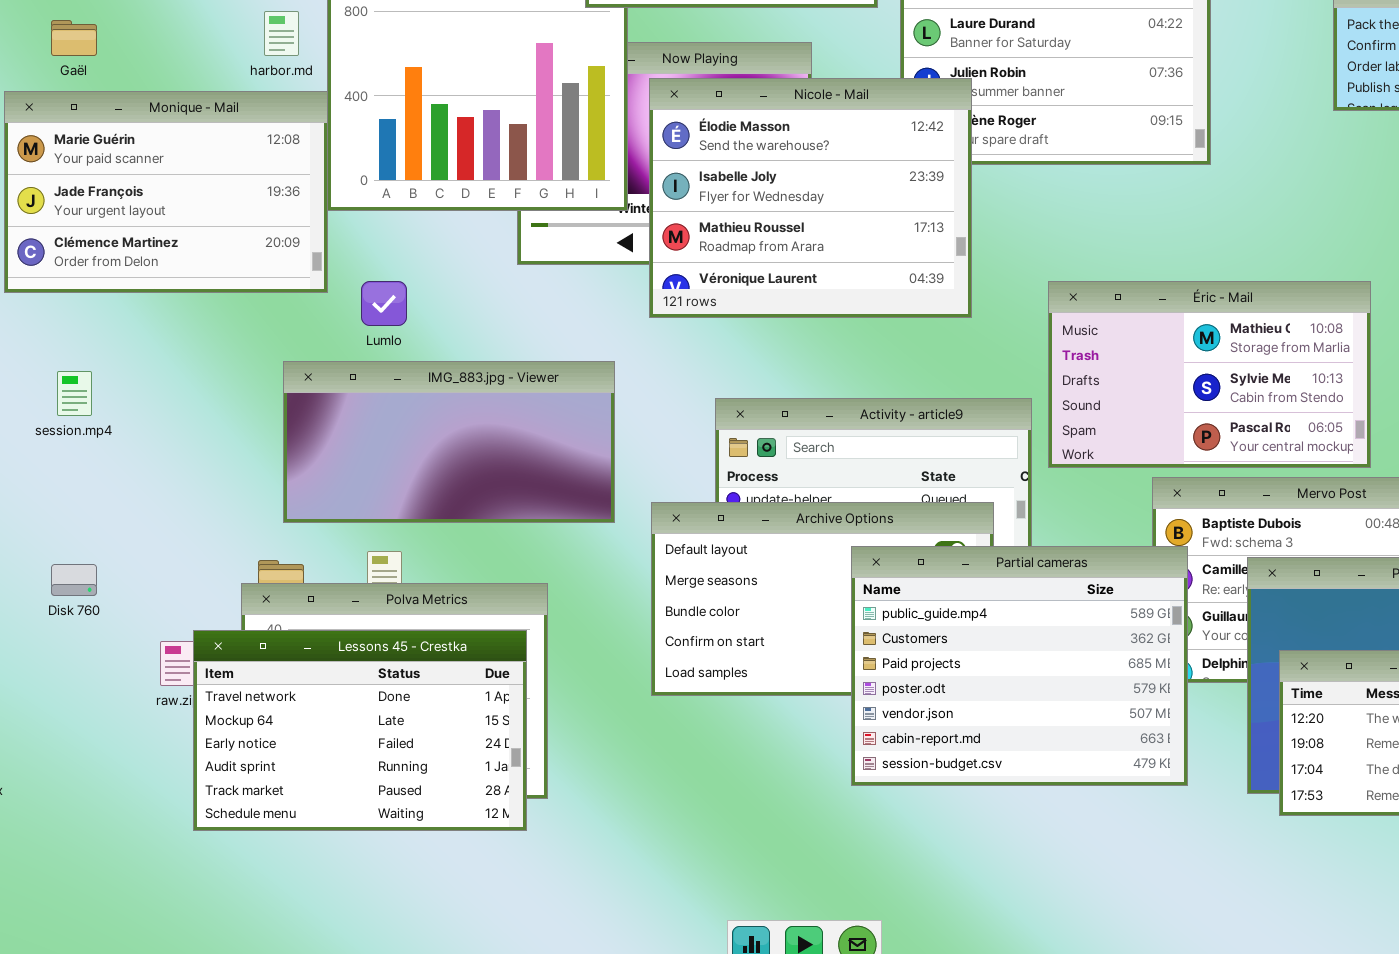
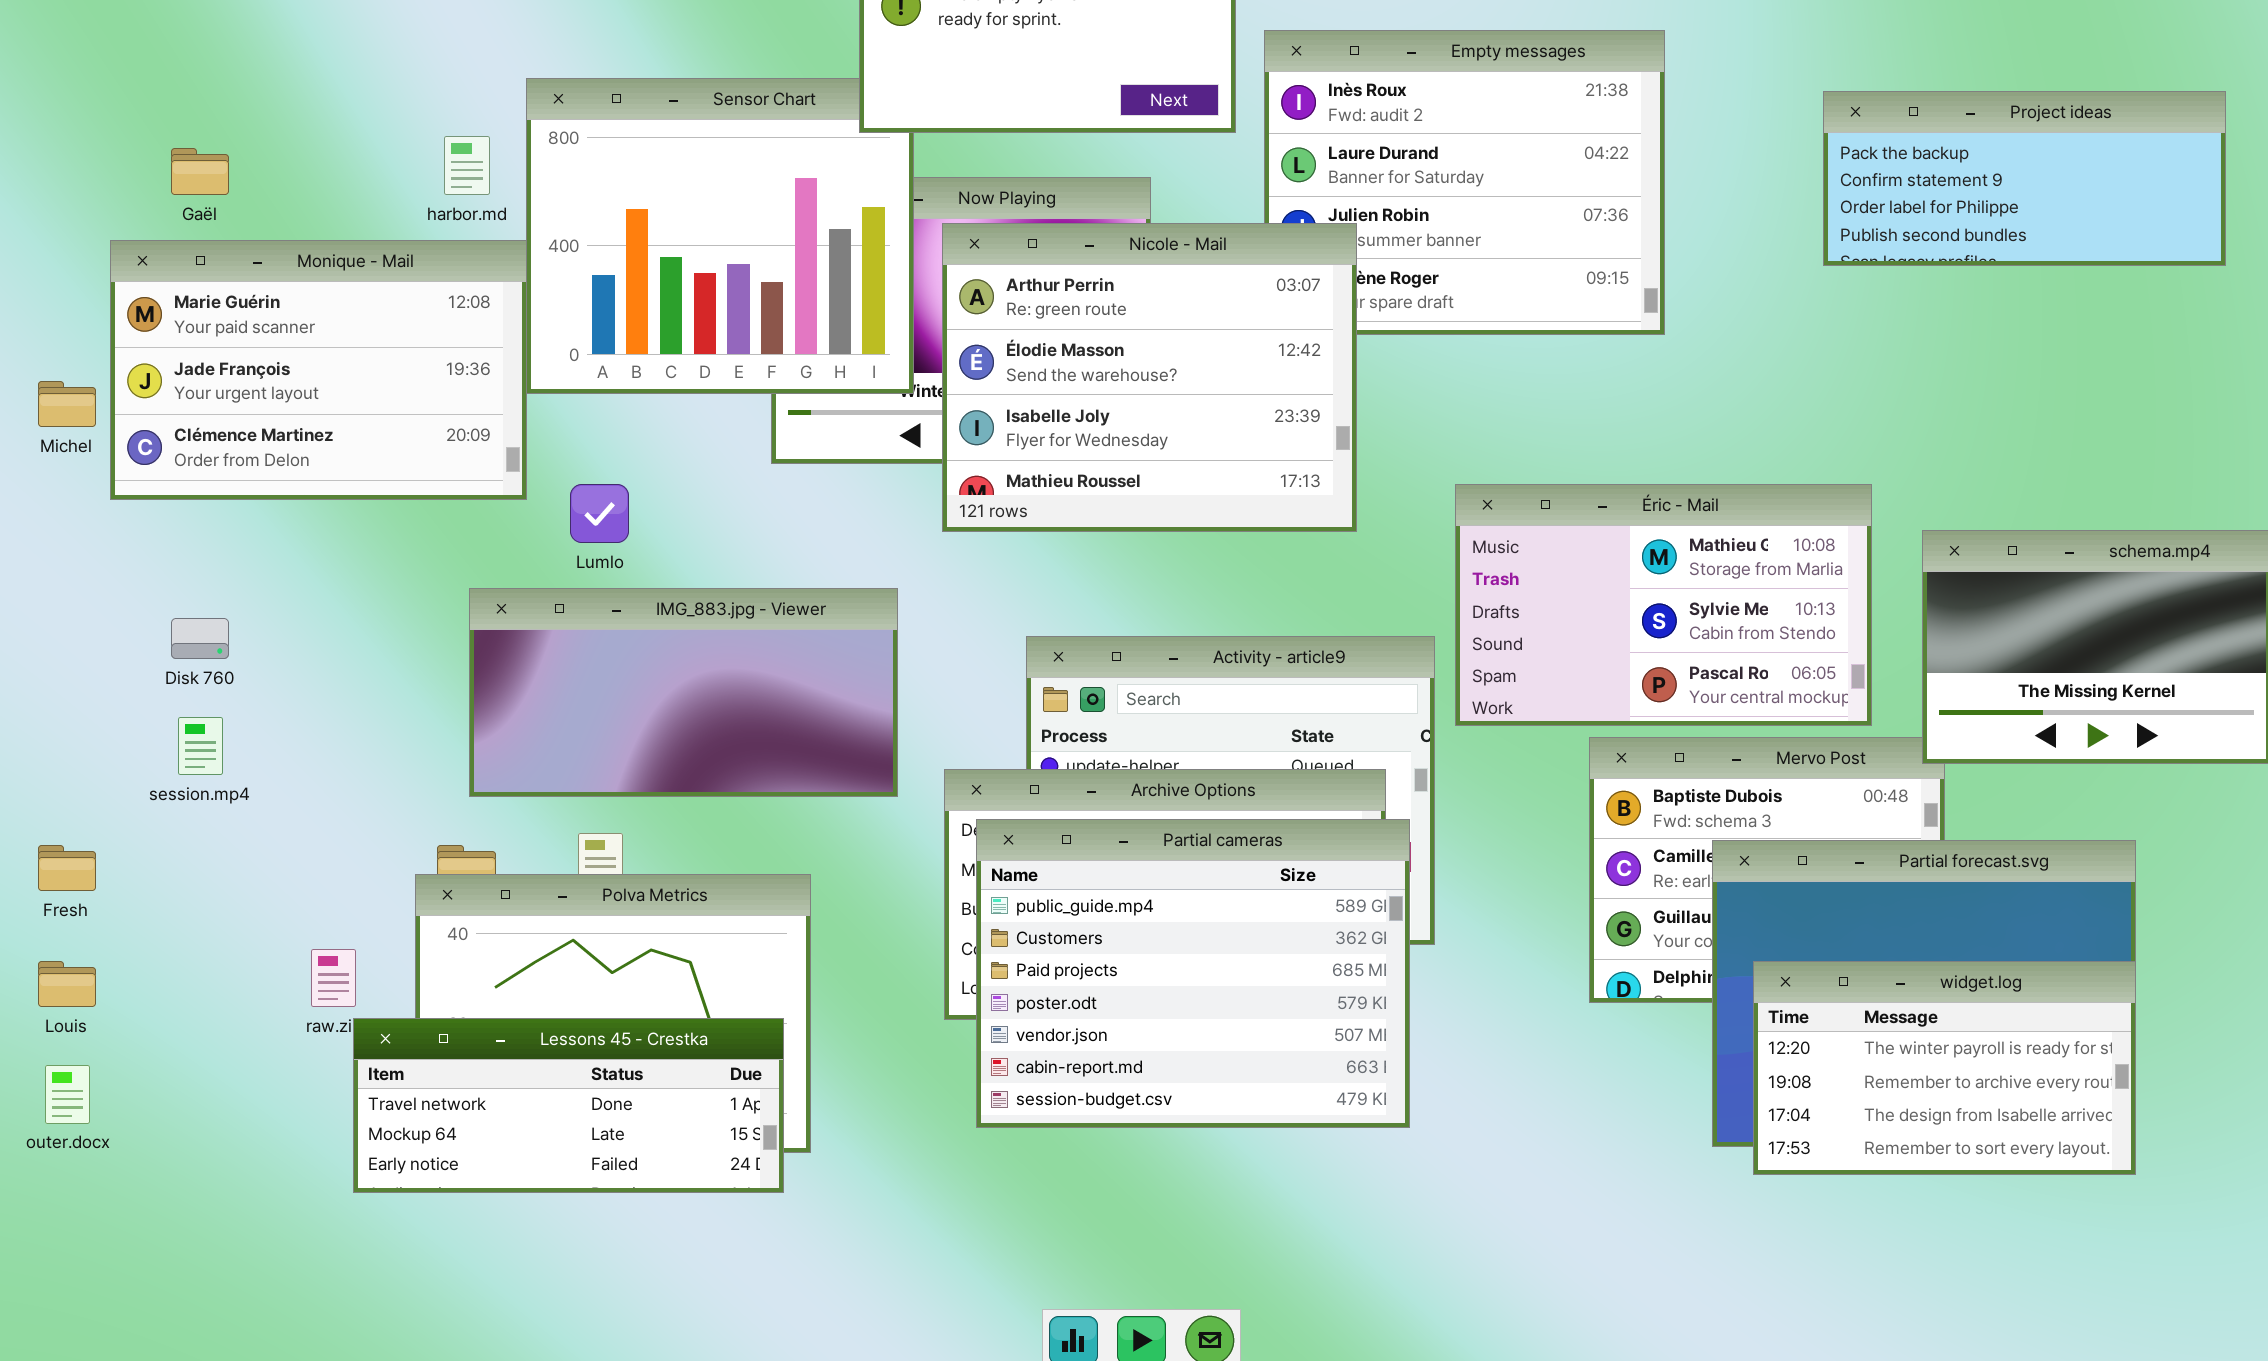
Nicole - Mail: [649,78,972,318] -> [942,223,1357,532], scrolled up 1 row
session.mp4: [57,371,92,416] -> [178,717,223,775], moved
Partial cameras: [851,546,1188,786] -> [976,819,1410,1128], moved
Disk 760: [51,564,97,596] -> [171,618,229,659], moved
Lessons 45 - Crestka: [193,630,527,831] -> [353,1018,784,1193], resized

